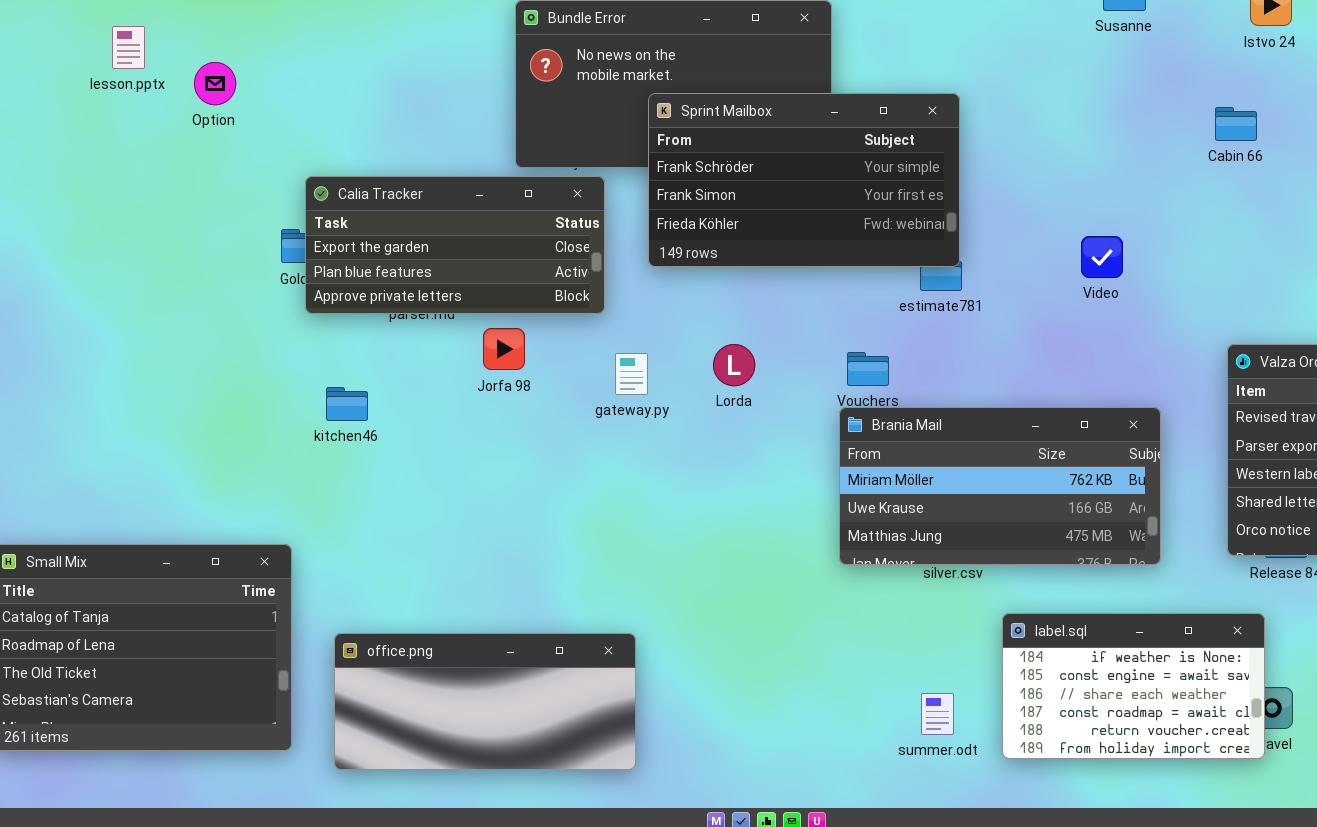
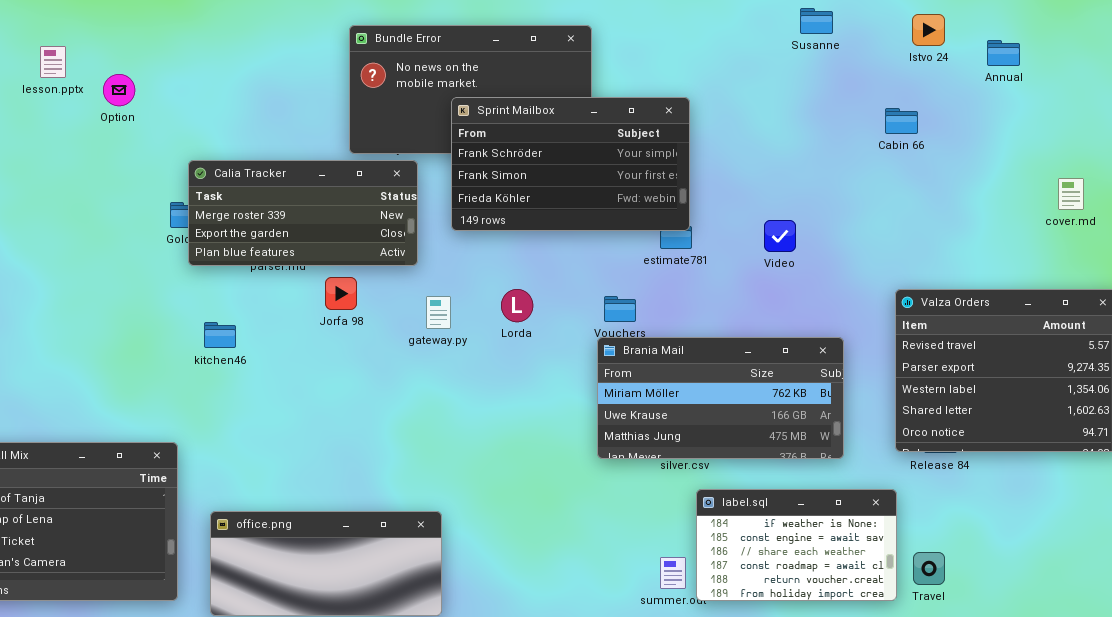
Calia Tracker: [305,176,605,314] -> [188,160,418,266], scrolled up 1 row
Video: [1081,236,1123,278] -> [764,220,796,252], moved
label.sql: [1002,613,1265,759] -> [696,489,897,601], moved

